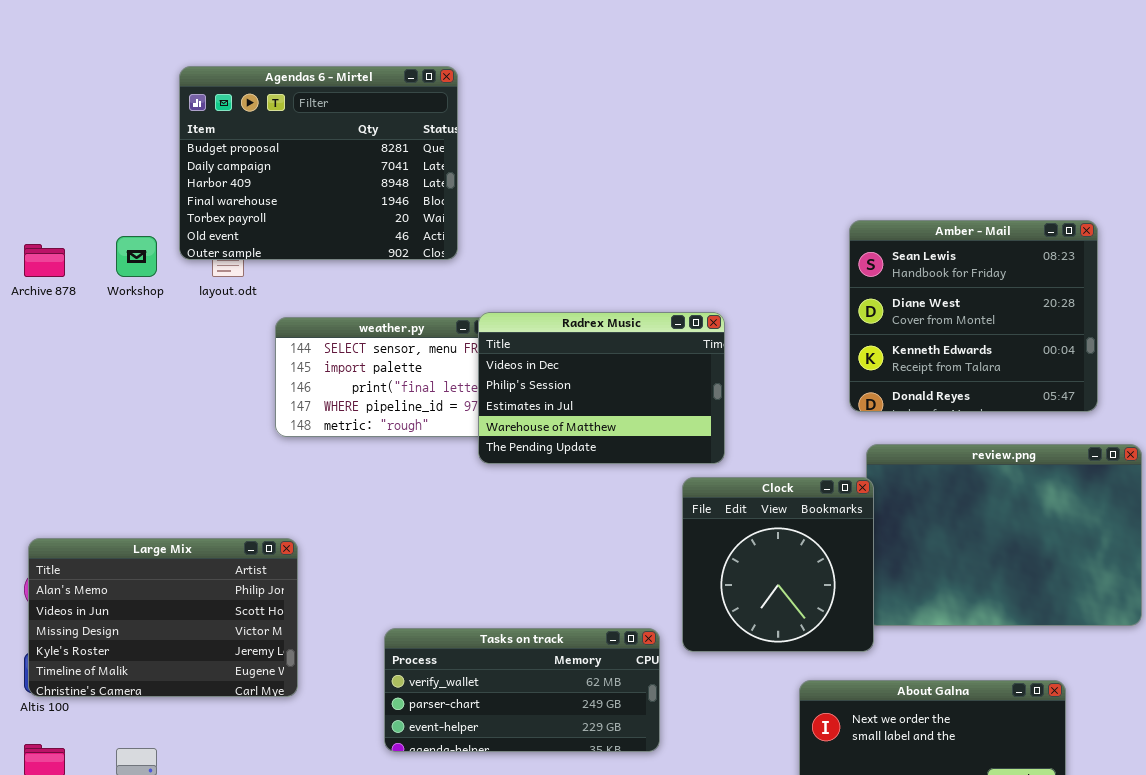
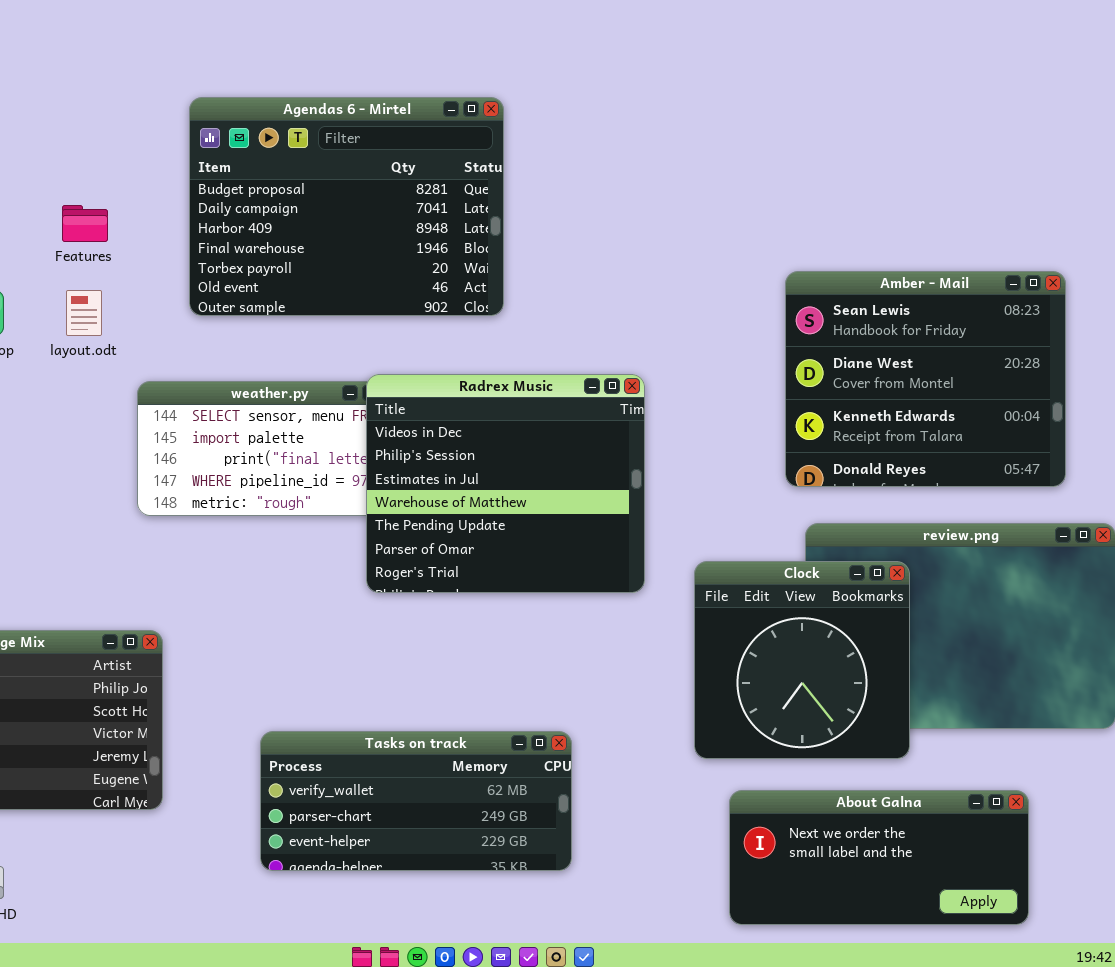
Agendas 6 - Mirtel: [179,66,458,260] -> [189,97,504,316], moved
Radrex Music: [478,312,725,464] -> [366,374,645,593], resized
Clock: [682,477,874,652] -> [694,561,910,759], moved

